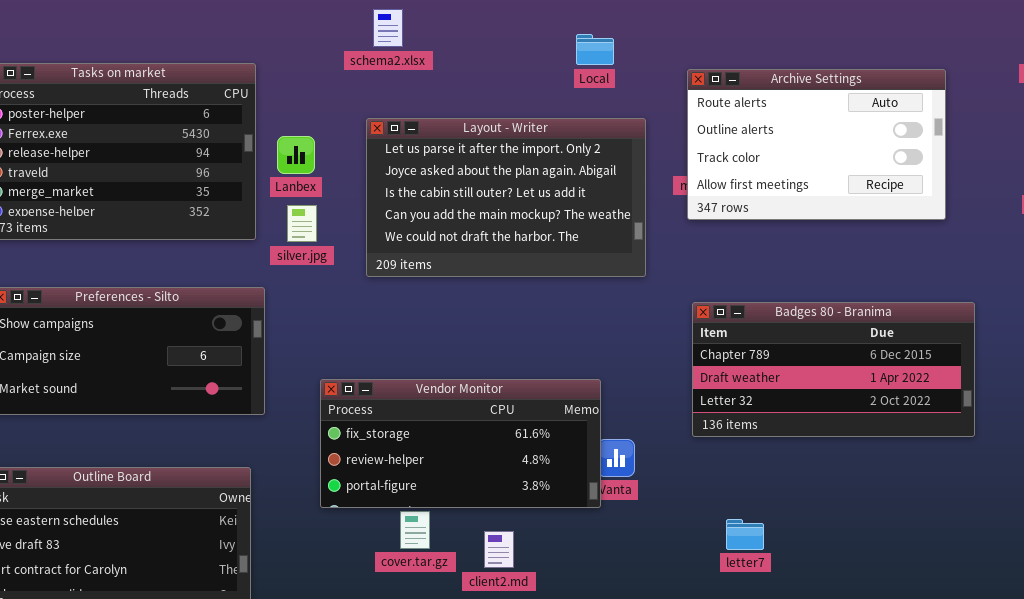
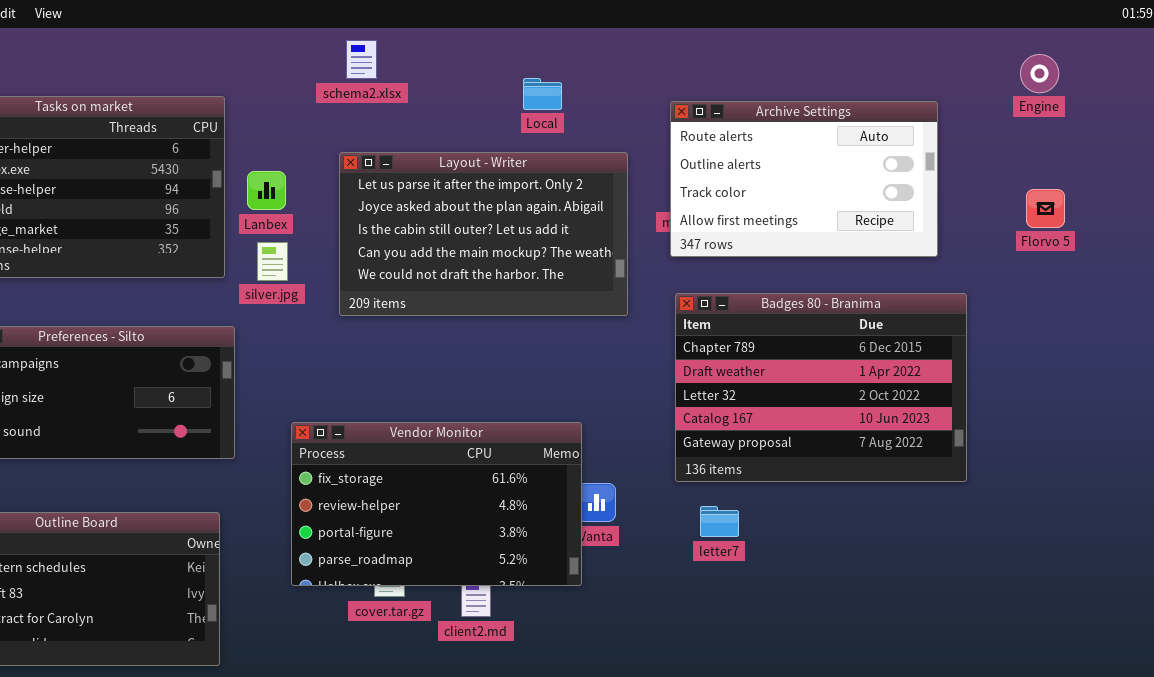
Local: [576,34,614,65] -> [523,78,562,110], moved
Badges 80 - Branima: [692,302,975,437] -> [675,293,967,482], resized
Vendor Monitor: [320,379,601,508] -> [291,422,582,586], resized
letter7: [726,519,764,550] -> [700,506,739,537], moved

